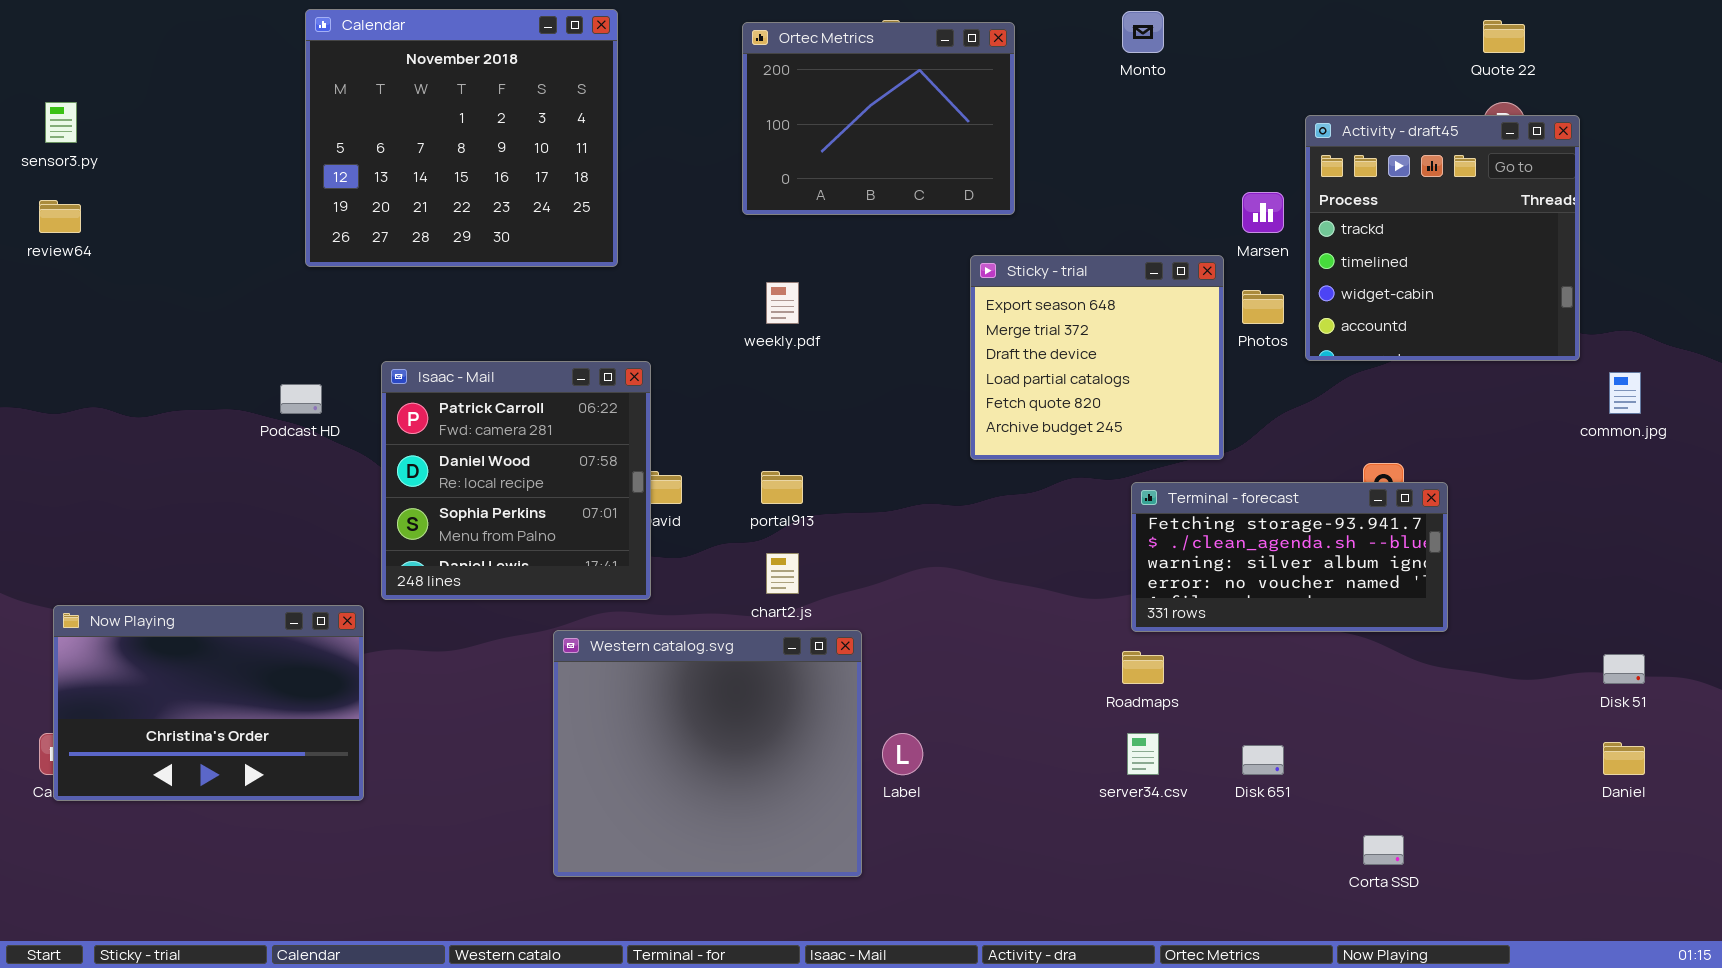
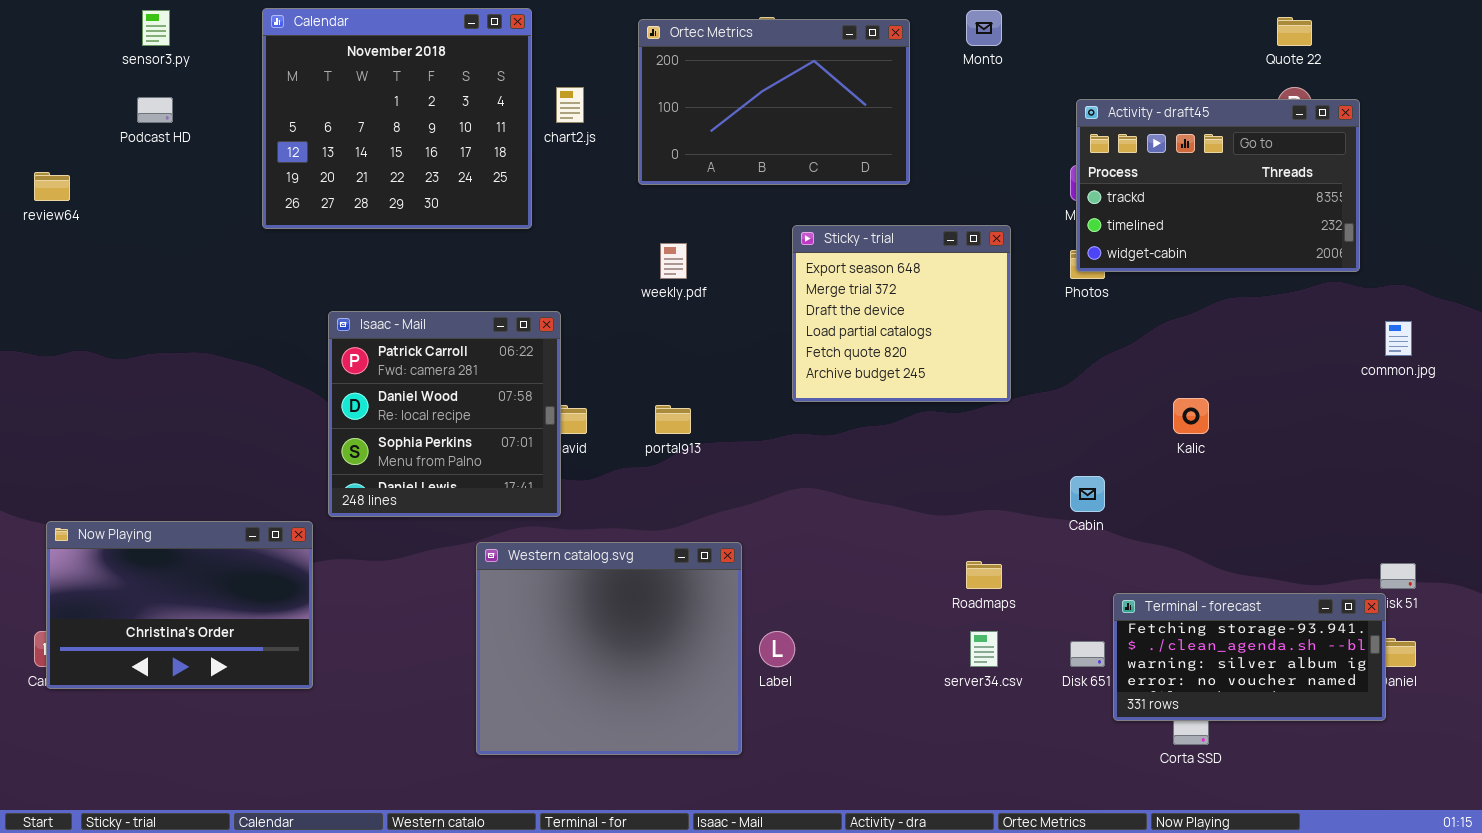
Ortec Metrics: [742,22,1015,215] -> [638,19,910,185], resized
sensor3.py: [45,102,77,143] -> [142,10,170,46], moved
Activity - draft45: [1305,115,1580,361] -> [1076,99,1360,272], resized
Sticky - trial: [970,255,1224,460] -> [792,225,1011,402], moved
Podcast HD: [280,384,322,414] -> [137,97,173,123], moved
Terminal - forecast: [1131,482,1448,632] -> [1113,593,1386,721], moved
chart2.js: [766,553,799,594] -> [556,87,584,123], moved

